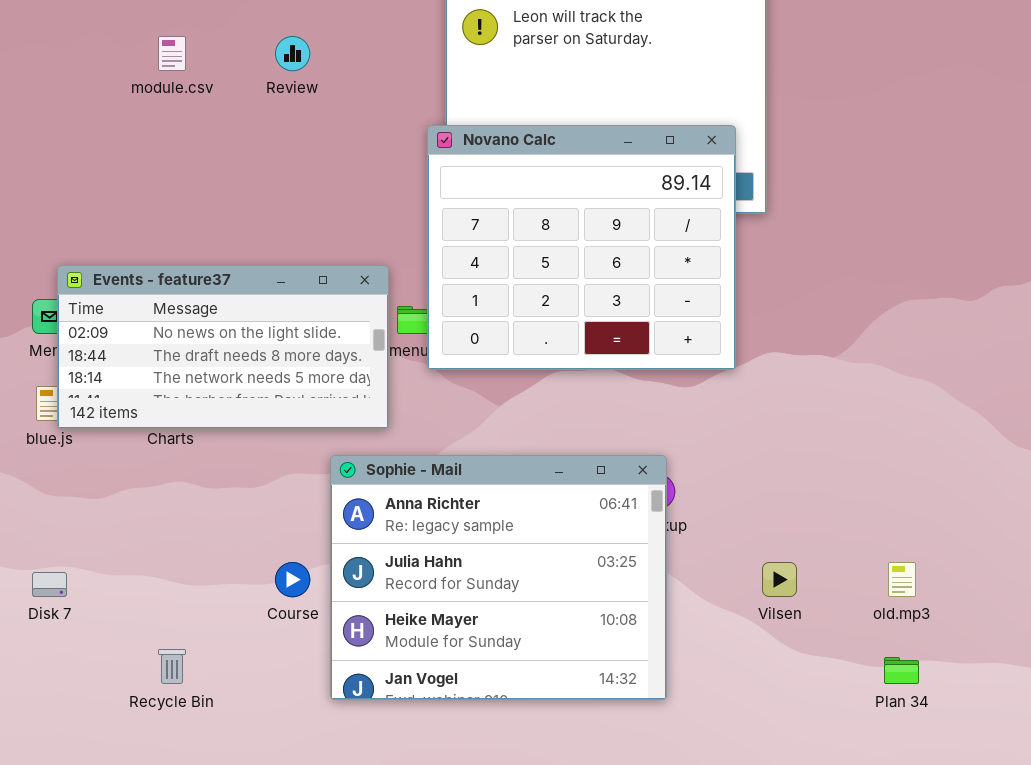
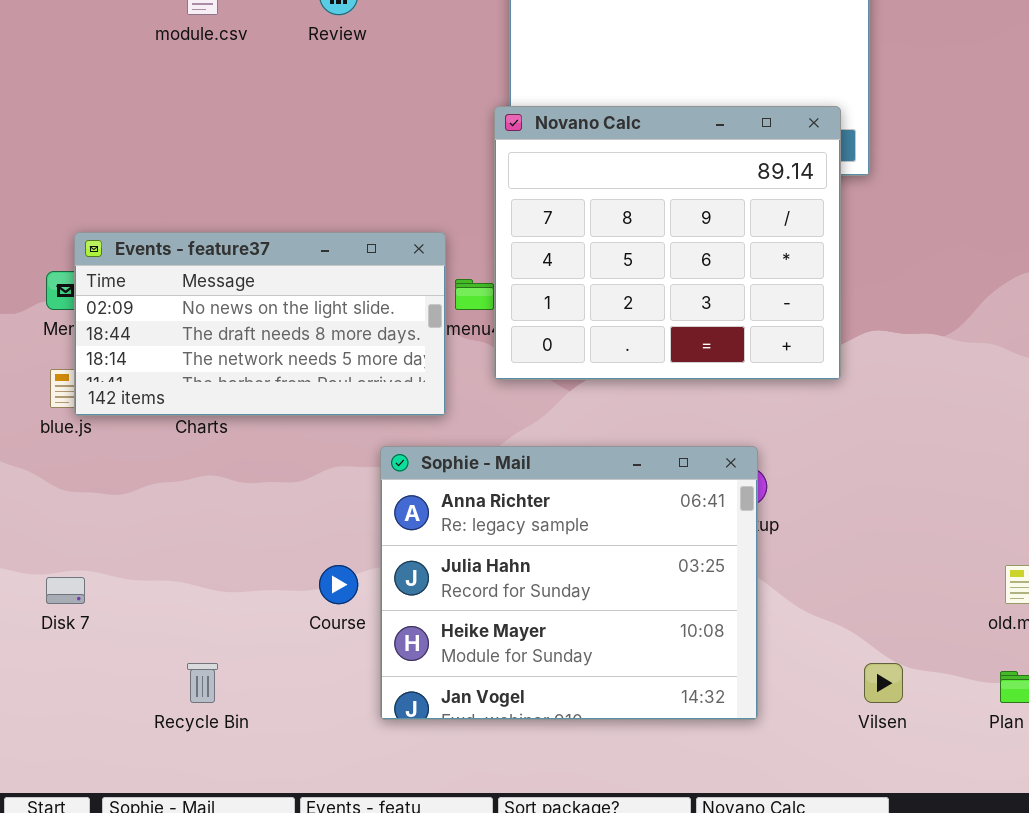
Novano Calc: [427,125,736,370] -> [494,106,841,380], moved
Vilsen: [762,562,797,597] -> [864,663,903,703], moved

